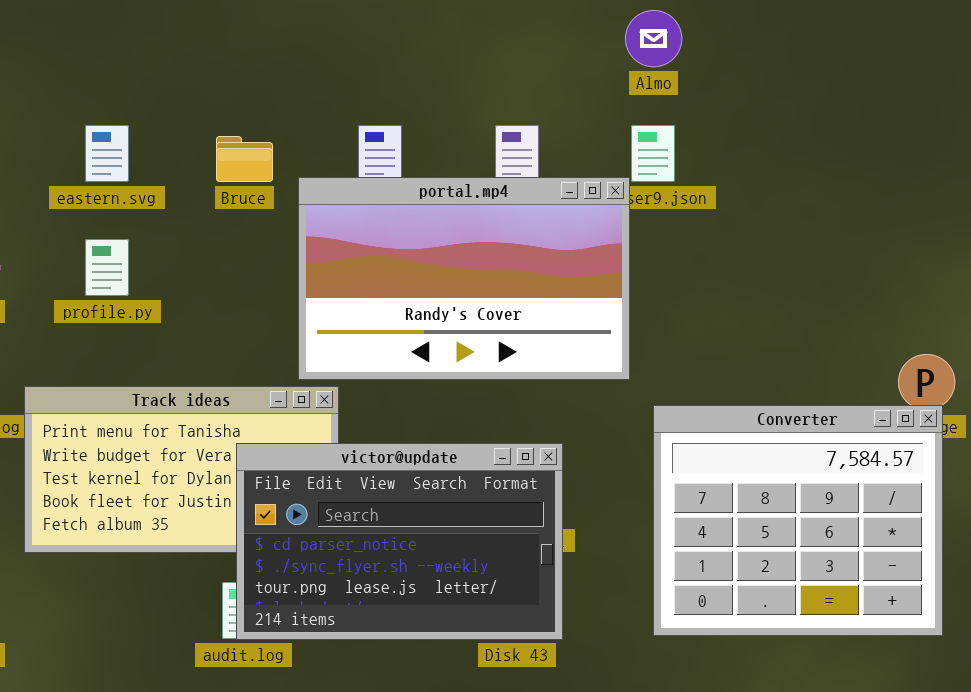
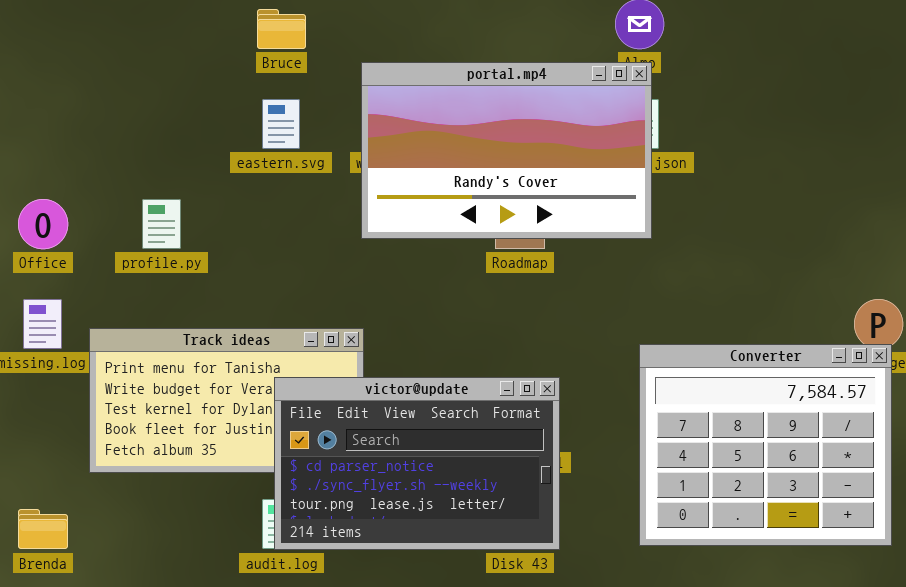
eastern.svg: [85,125,129,182] -> [262,99,300,149], moved
Bruce: [216,136,273,182] -> [257,9,306,49], moved
portal.mp4: [298,177,630,380] -> [361,62,652,239], moved

